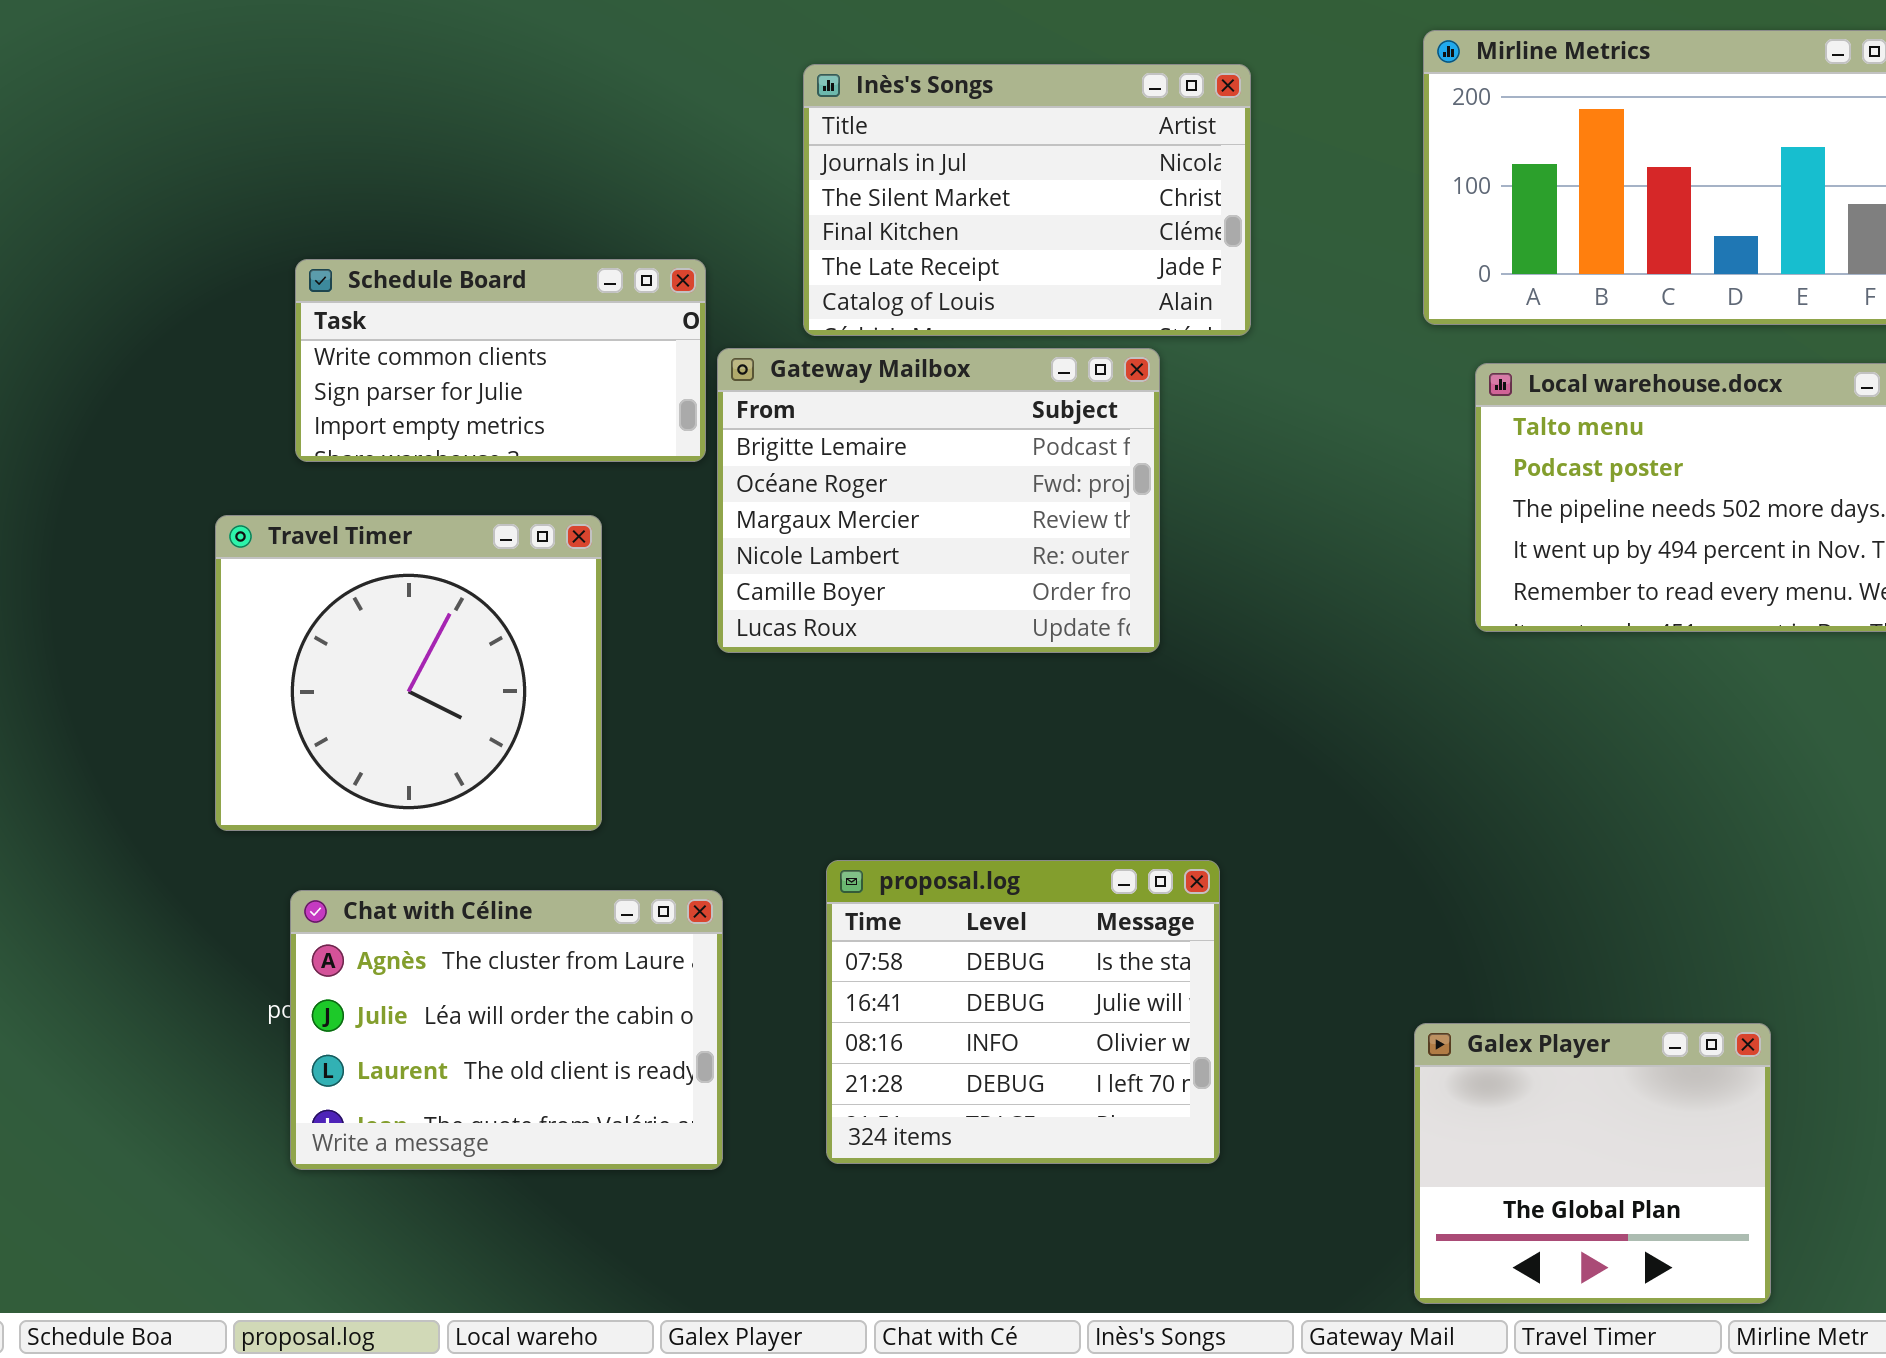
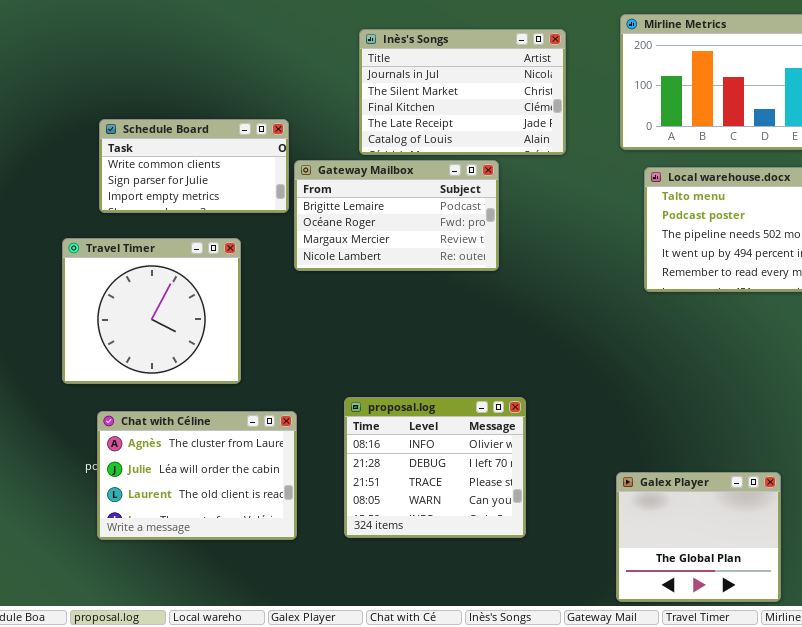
Inès's Songs: [803,64,1251,336] -> [359,29,566,155], moved
Gateway Mailbox: [717,348,1160,653] -> [294,160,499,271], resized
proposal.log: [826,860,1220,1164] -> [344,397,526,538], scrolled down 2 rows

